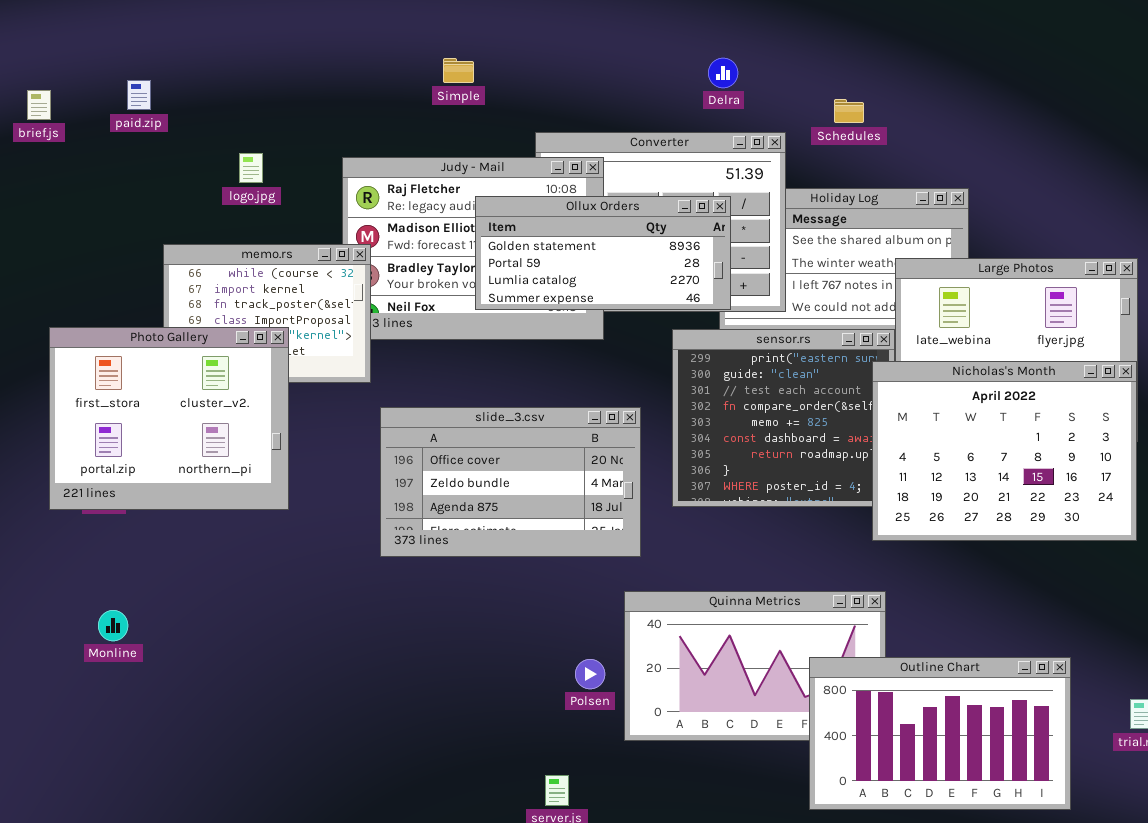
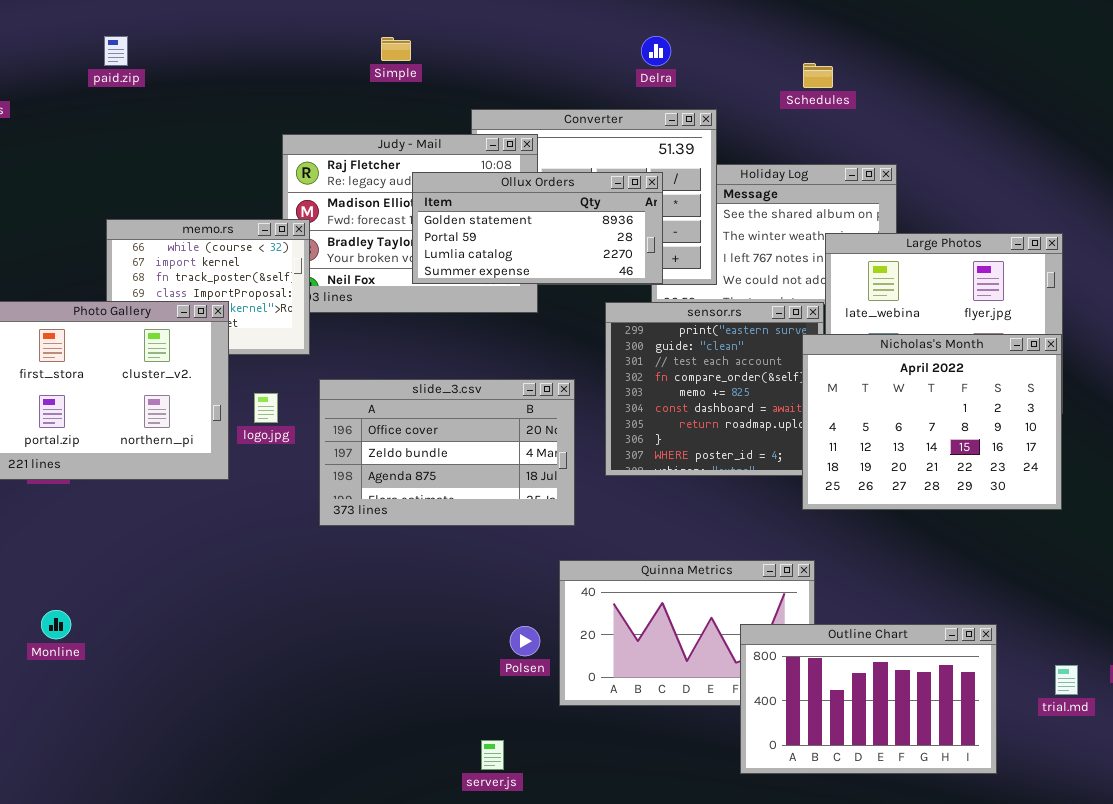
paid.zip: [127,80,151,110] -> [104,36,128,66], moved
Schedules: [834,99,864,123] -> [803,63,833,88], moved
logo.jpg: [239,153,263,183] -> [254,393,278,423], moved
Monline: [98,610,128,641] -> [41,610,71,639], moved

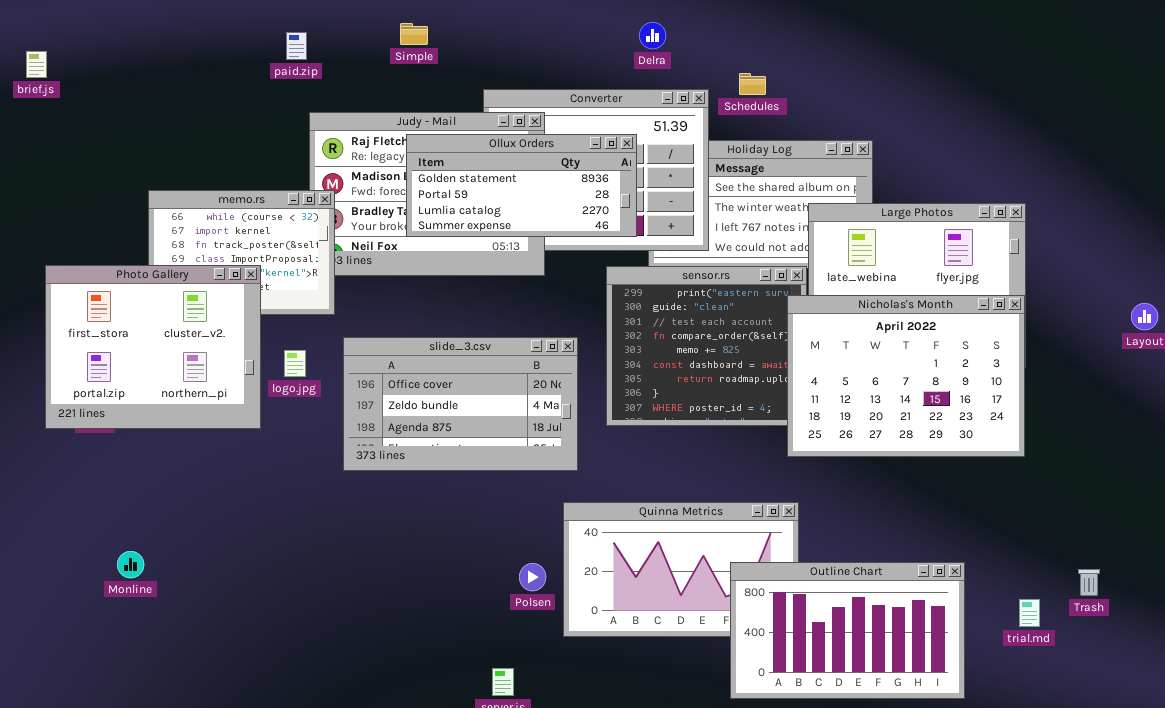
paid.zip: [104,36,128,66] -> [286,32,307,60], moved
Schedules: [803,63,833,88] -> [739,73,766,95], moved
Ollux Orders: [412,172,663,284] -> [406,134,637,237], moved
Monline: [41,610,71,639] -> [117,551,144,578], moved

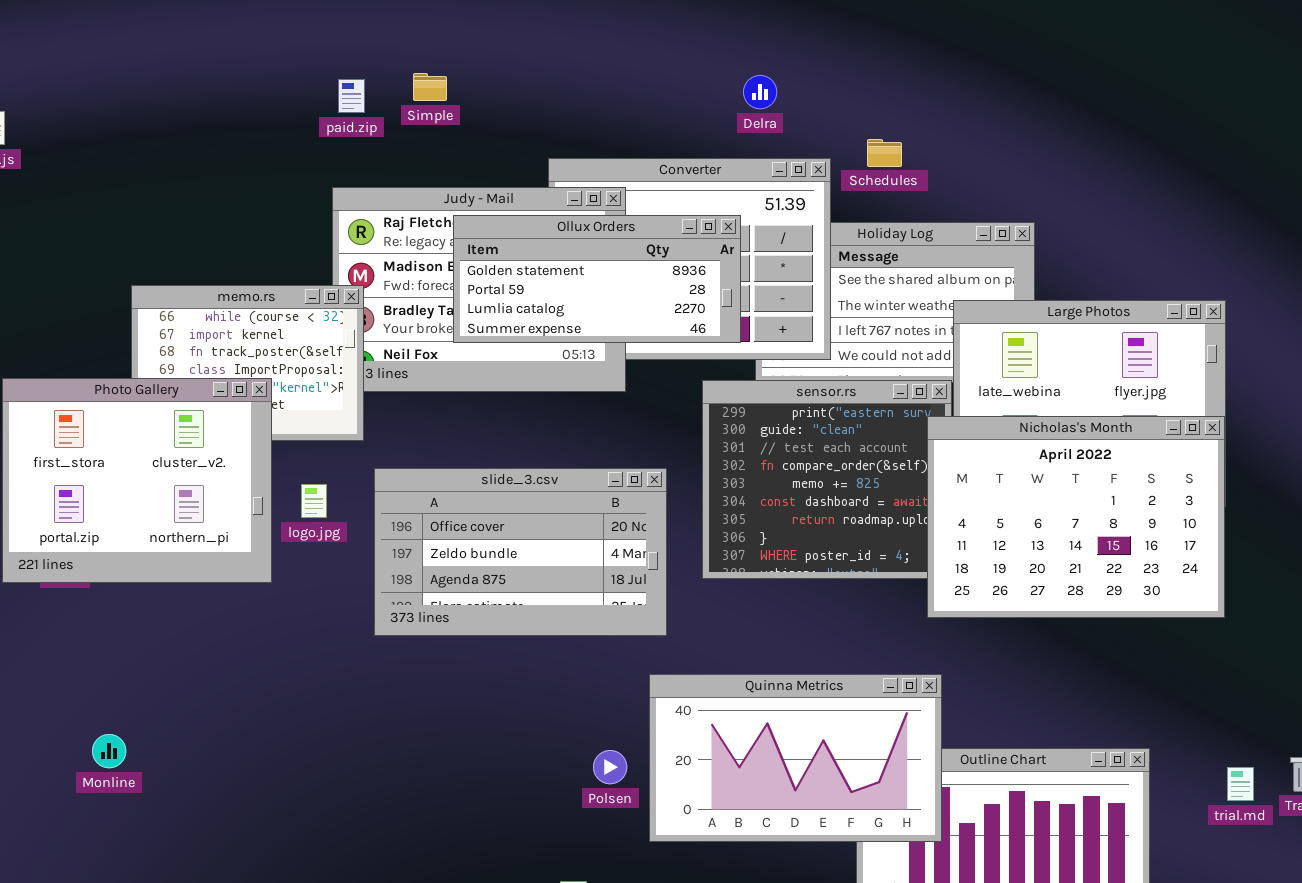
Simple: [400,23,428,45] -> [413,73,447,101], moved
paid.zip: [286,32,307,60] -> [338,79,365,113], moved
Quinna Metrics: [563,502,799,637] -> [649,674,942,842], raised
trial.md: [1019,599,1040,627] -> [1227,767,1254,801], moved

